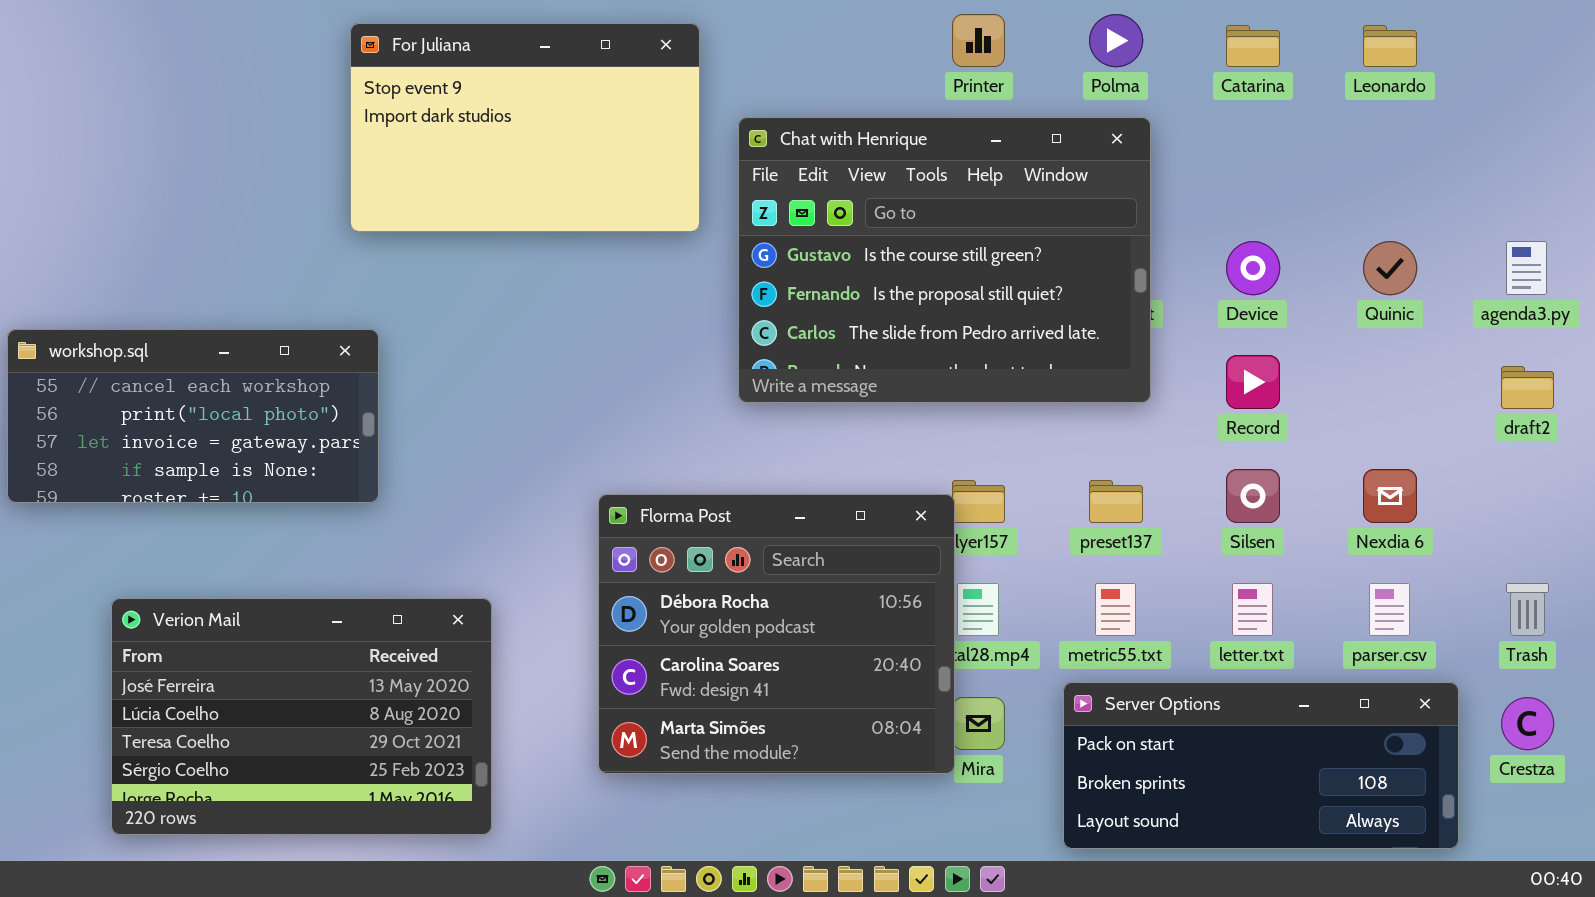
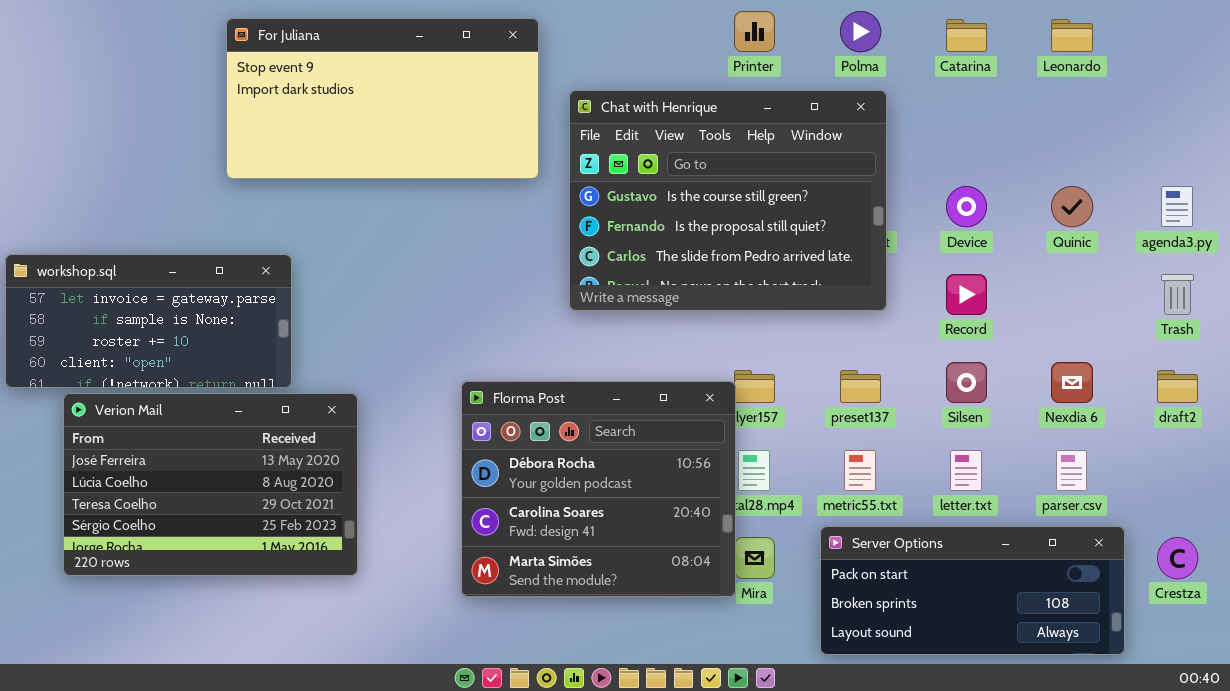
For Juliana: [350,23,700,232] -> [226,18,539,179], resized
workshop.sql: [7,329,379,503] -> [5,254,292,388], scrolled down 2 rows
draft2: [1501,366,1554,409] -> [1157,370,1198,403], moved
Trash: [1506,583,1549,636] -> [1161,274,1194,315], moved
Verion Mail: [111,598,492,835] -> [63,393,358,576], moved

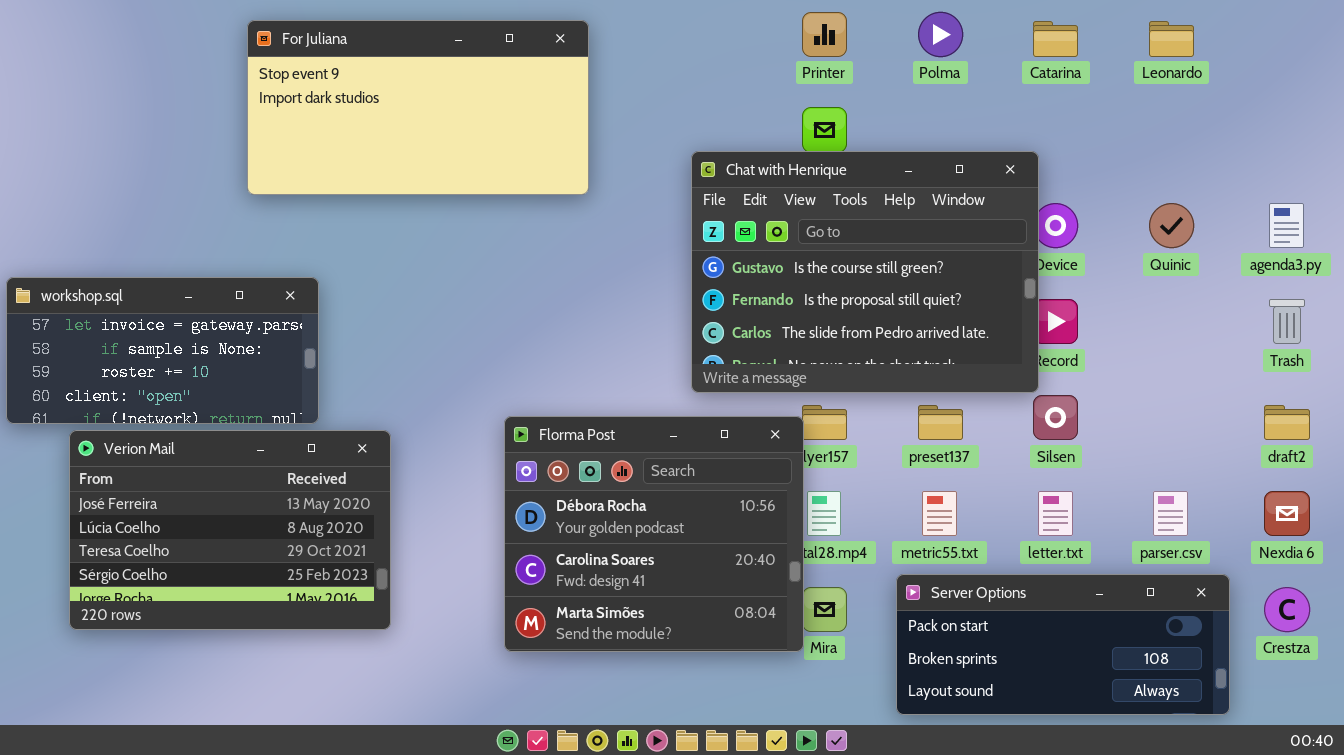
Chat with Henrique: [569,90,887,311] -> [691,151,1039,393], moved
Nexdia 6: [1051,362,1093,403] -> [1264,491,1310,536], moved

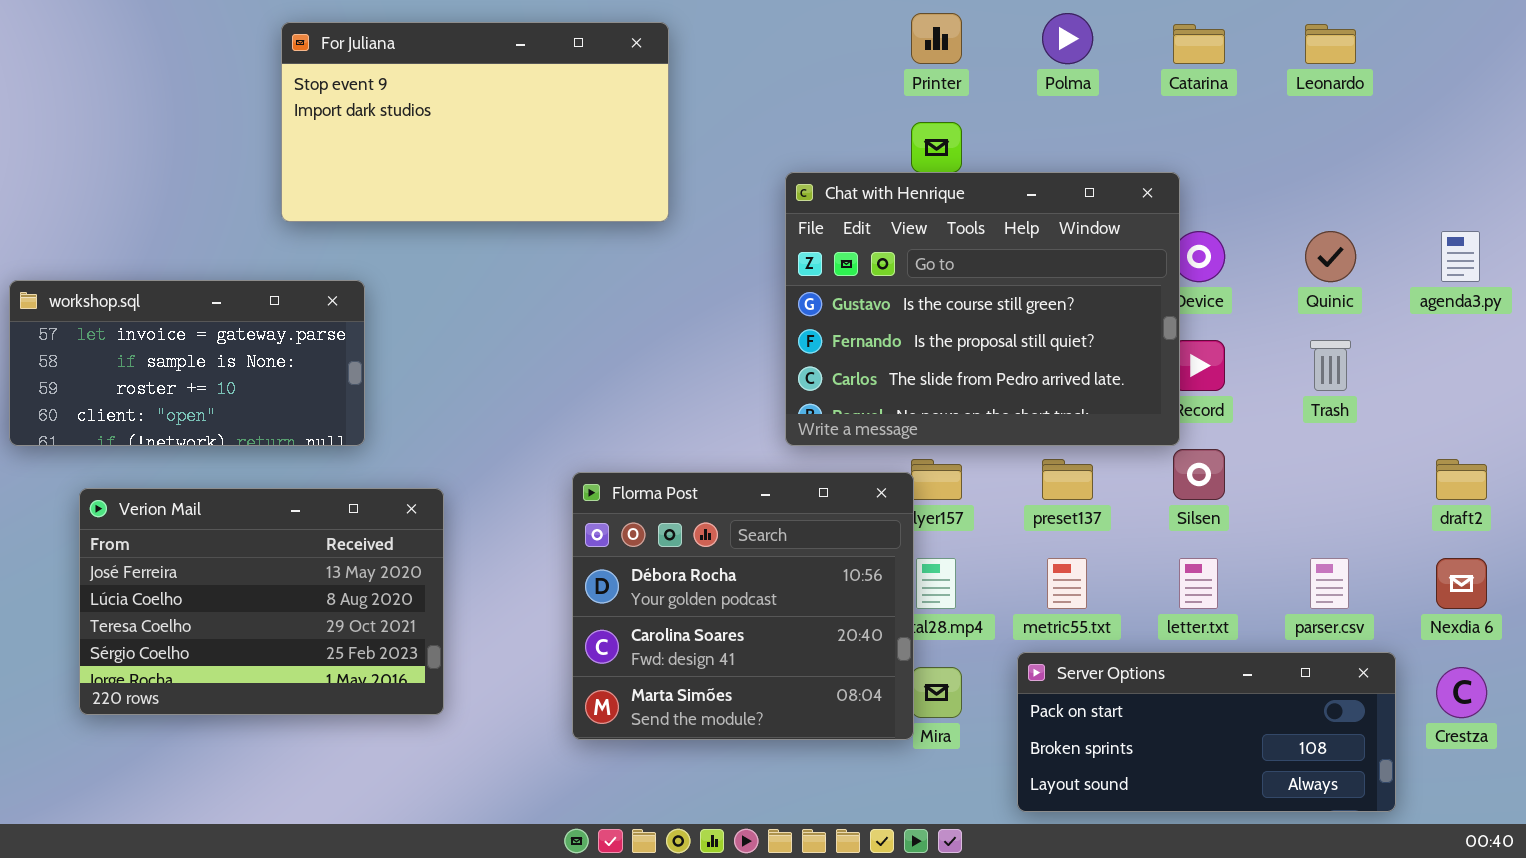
workshop.sql: [6,277,319,424] -> [9,280,365,446], moved
Trash: [1269,299,1305,344] -> [1310,340,1351,391], moved

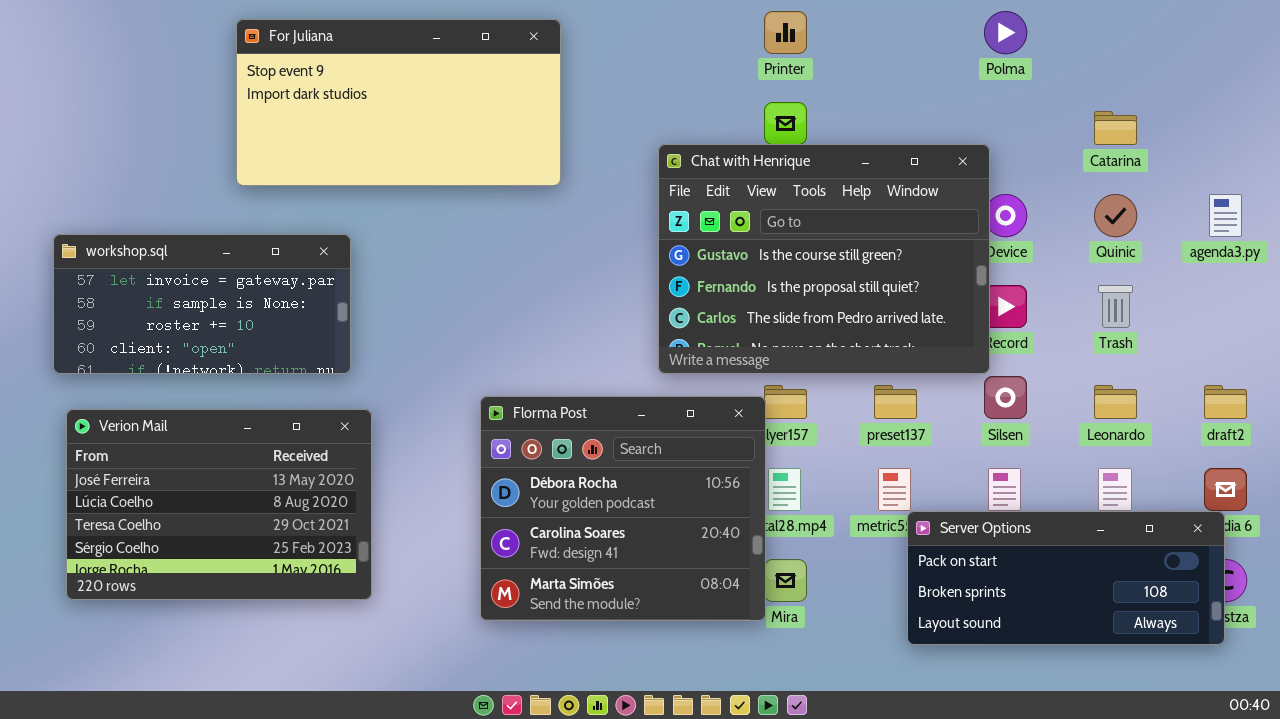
Polma: [1042,13,1093,64] -> [984,11,1027,54], moved
Catarina: [1173,24,1225,64] -> [1094,111,1137,145], moved
Leonardo: [1305,24,1356,64] -> [1094,385,1137,419], moved
workshop.sql: [9,280,365,446] -> [53,234,351,374], moved
Server Options: [1017,652,1396,812] -> [907,511,1225,645], moved

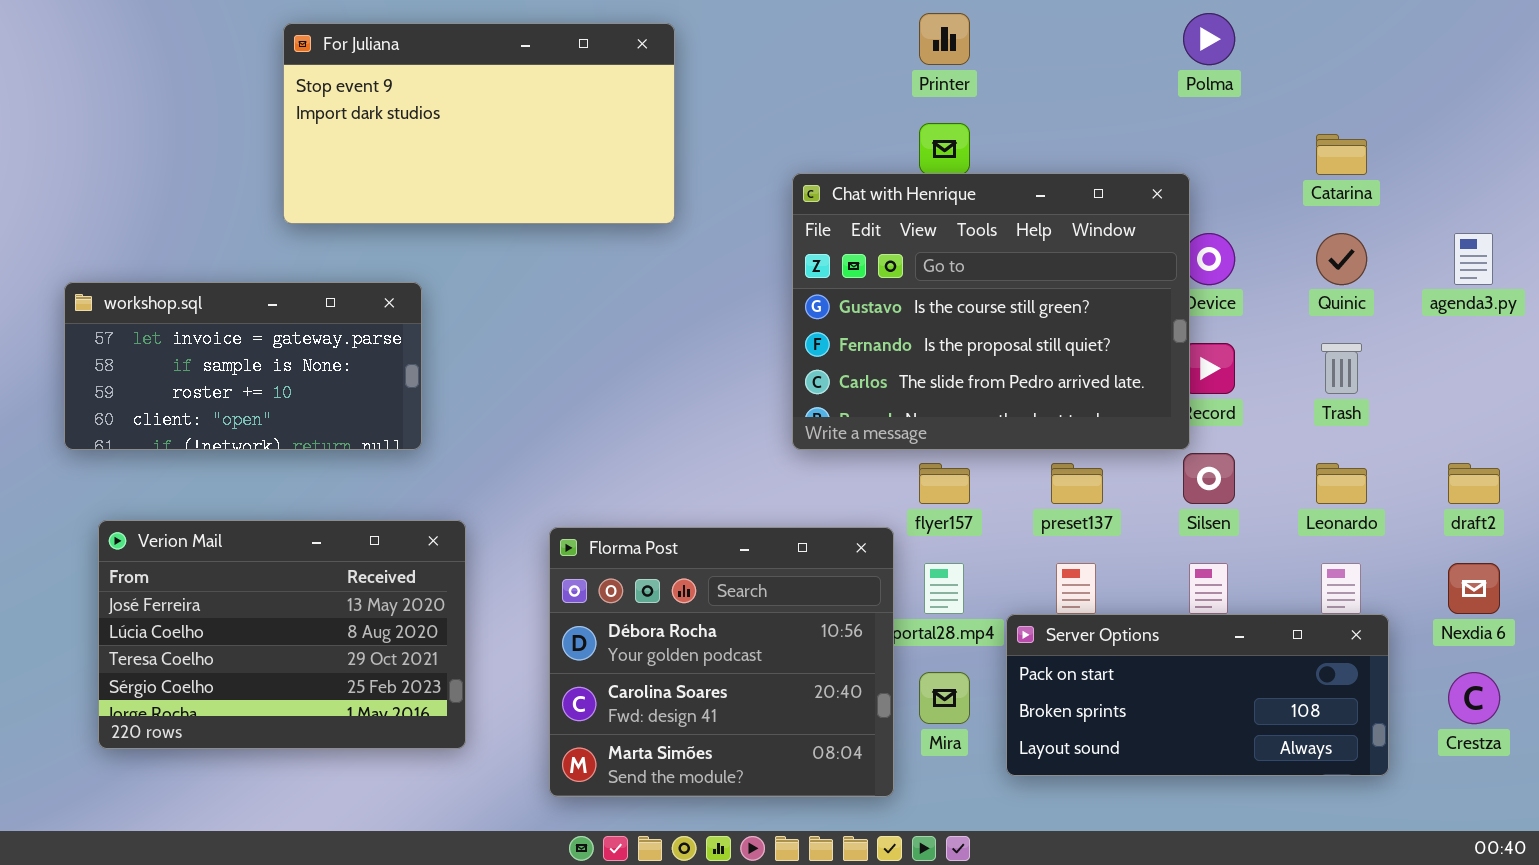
Florma Post: [480,396,766,621] -> [549,527,894,797], moved
Verion Mail: [66,409,372,600] -> [98,520,466,749], moved
Server Options: [907,511,1225,645] -> [1006,614,1389,776], moved

